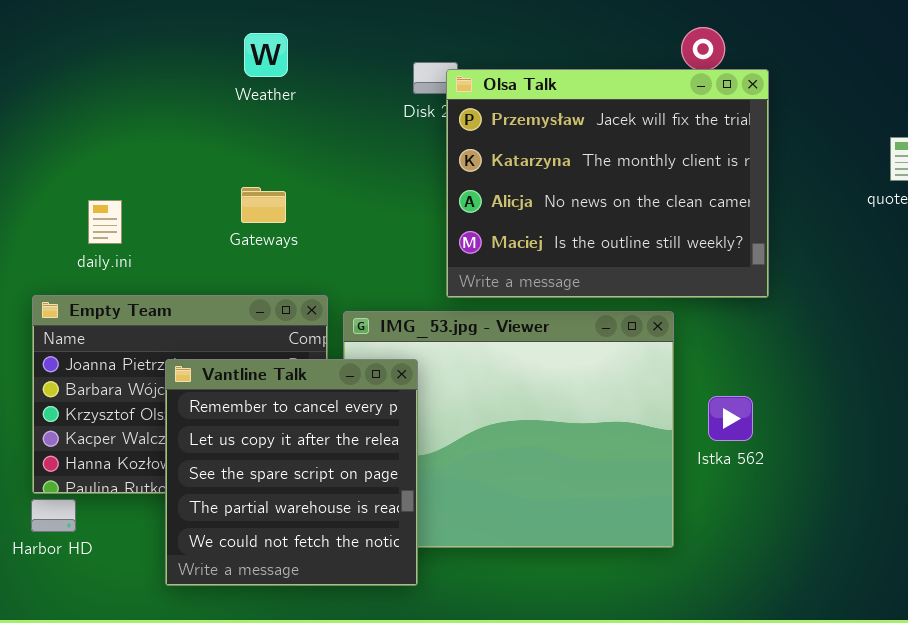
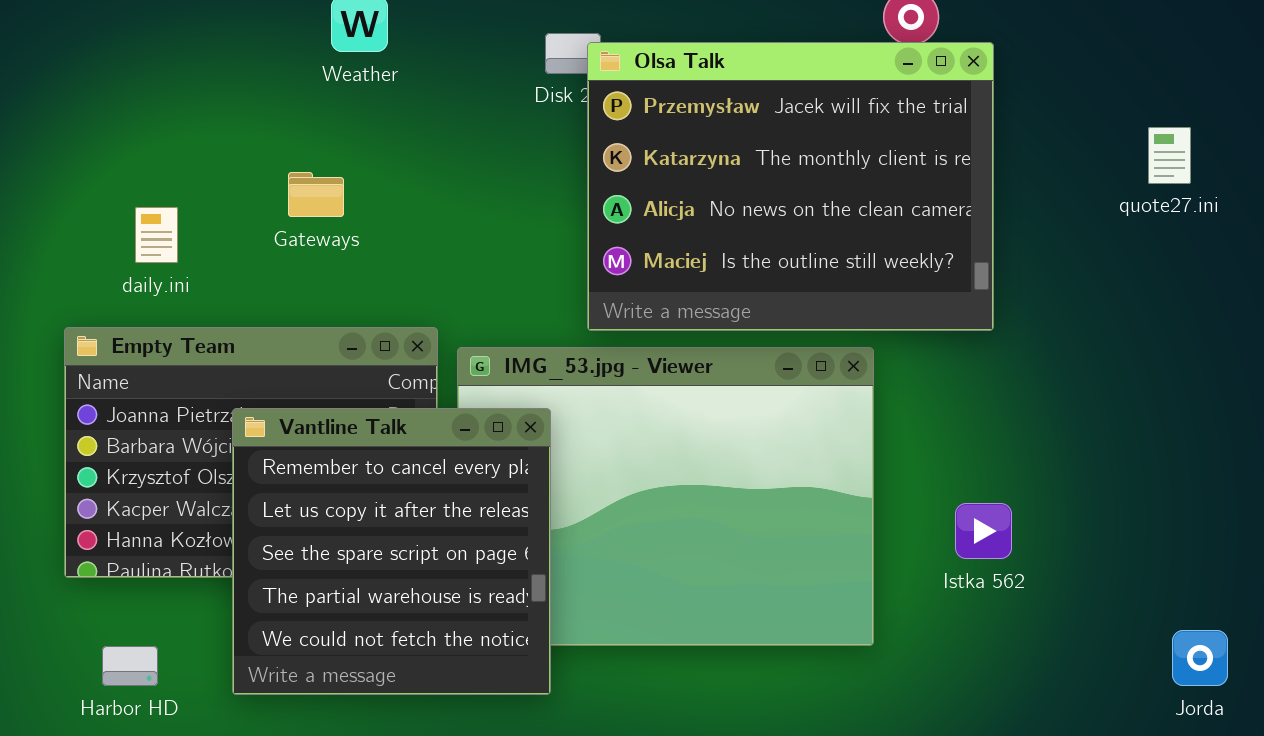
Gateways: [241,187,286,223] -> [288,172,344,217], moved
Istka 562: [708,396,753,441] -> [955,503,1012,559], moved
Harbor HD: [31,499,76,532] -> [102,646,158,686], moved

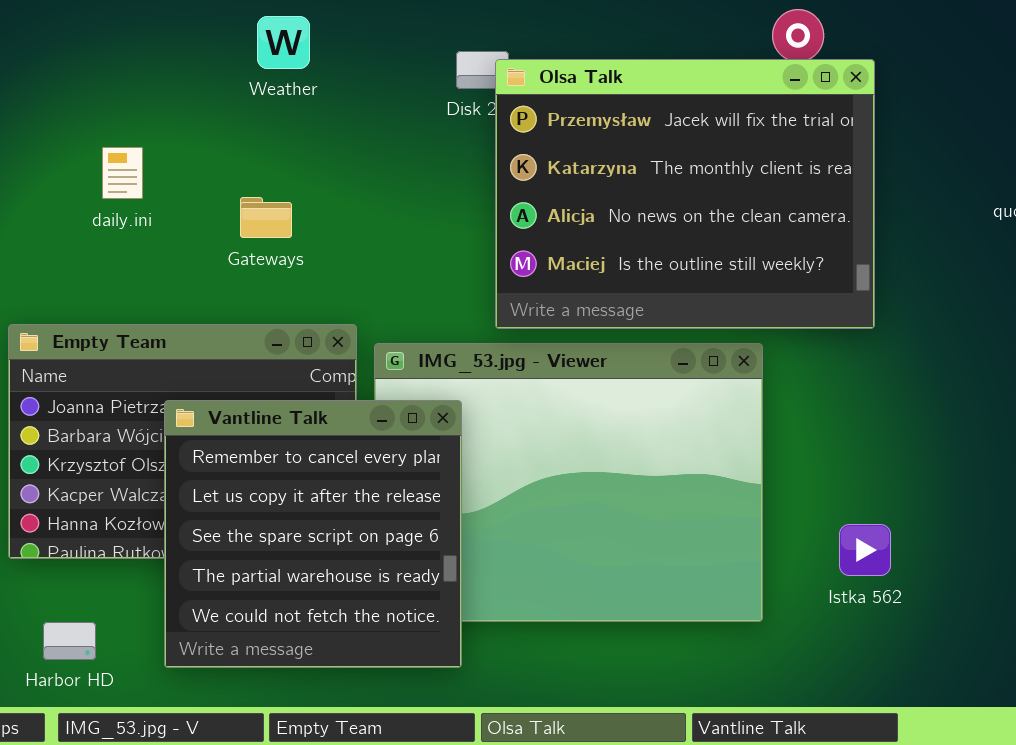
Gateways: [288,172,344,217] -> [240,197,292,238], moved
daily.ini: [135,207,178,263] -> [102,147,143,199], moved
Istka 562: [955,503,1012,559] -> [839,524,891,576], moved

